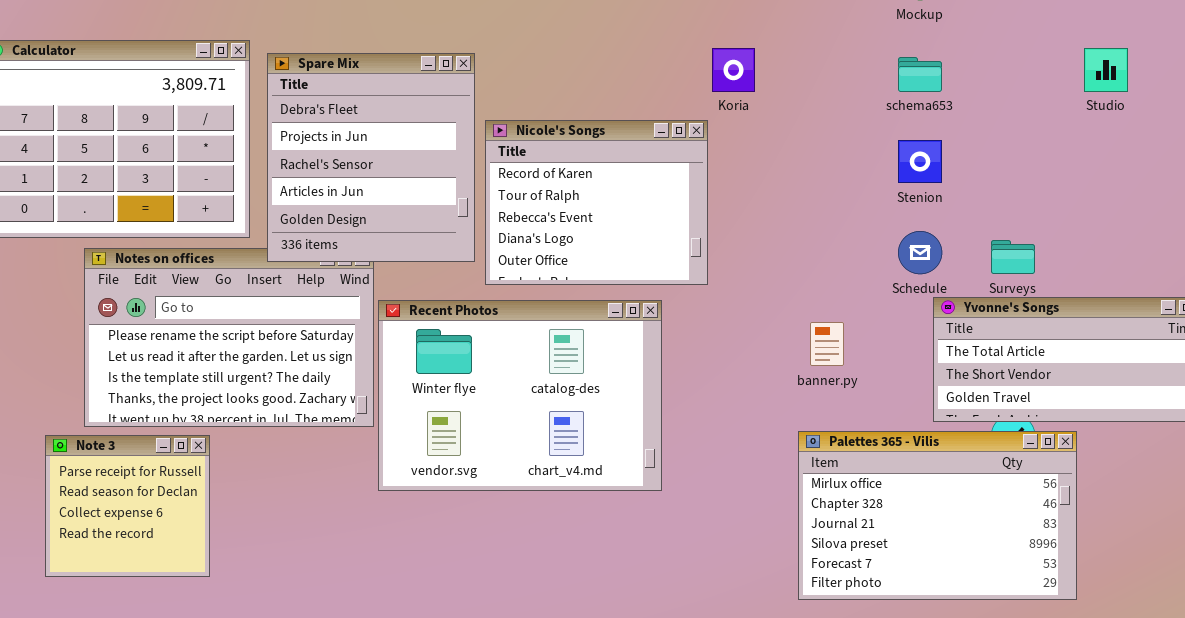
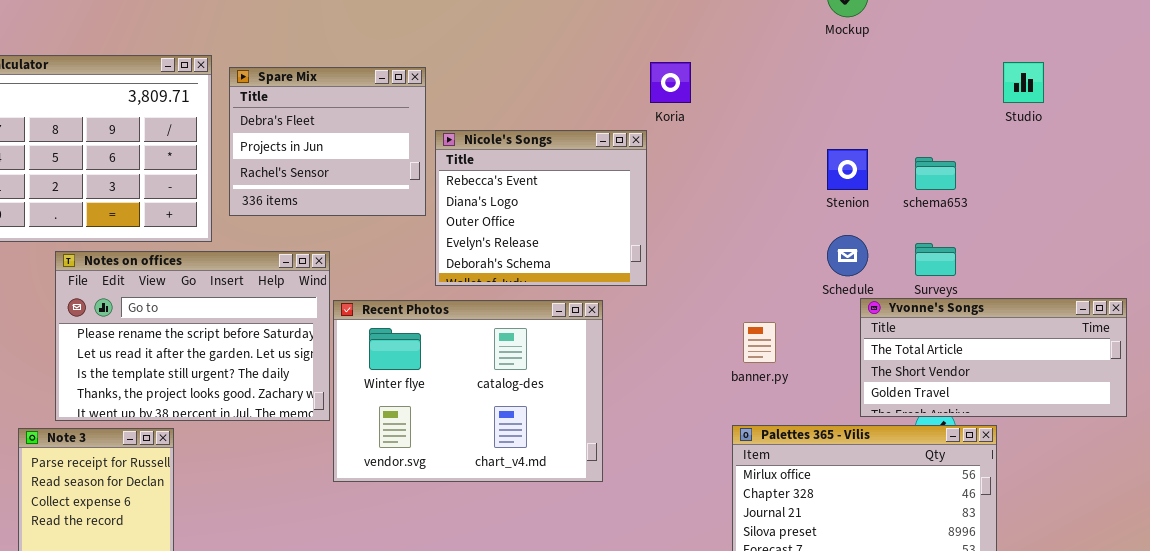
Spare Mix: [267,53,475,262] -> [229,67,426,216], resized
schema653: [898,57,942,92] -> [915,157,956,190], moved
Nicole's Songs: [485,120,708,285] -> [435,130,647,286], scrolled down 2 rows

